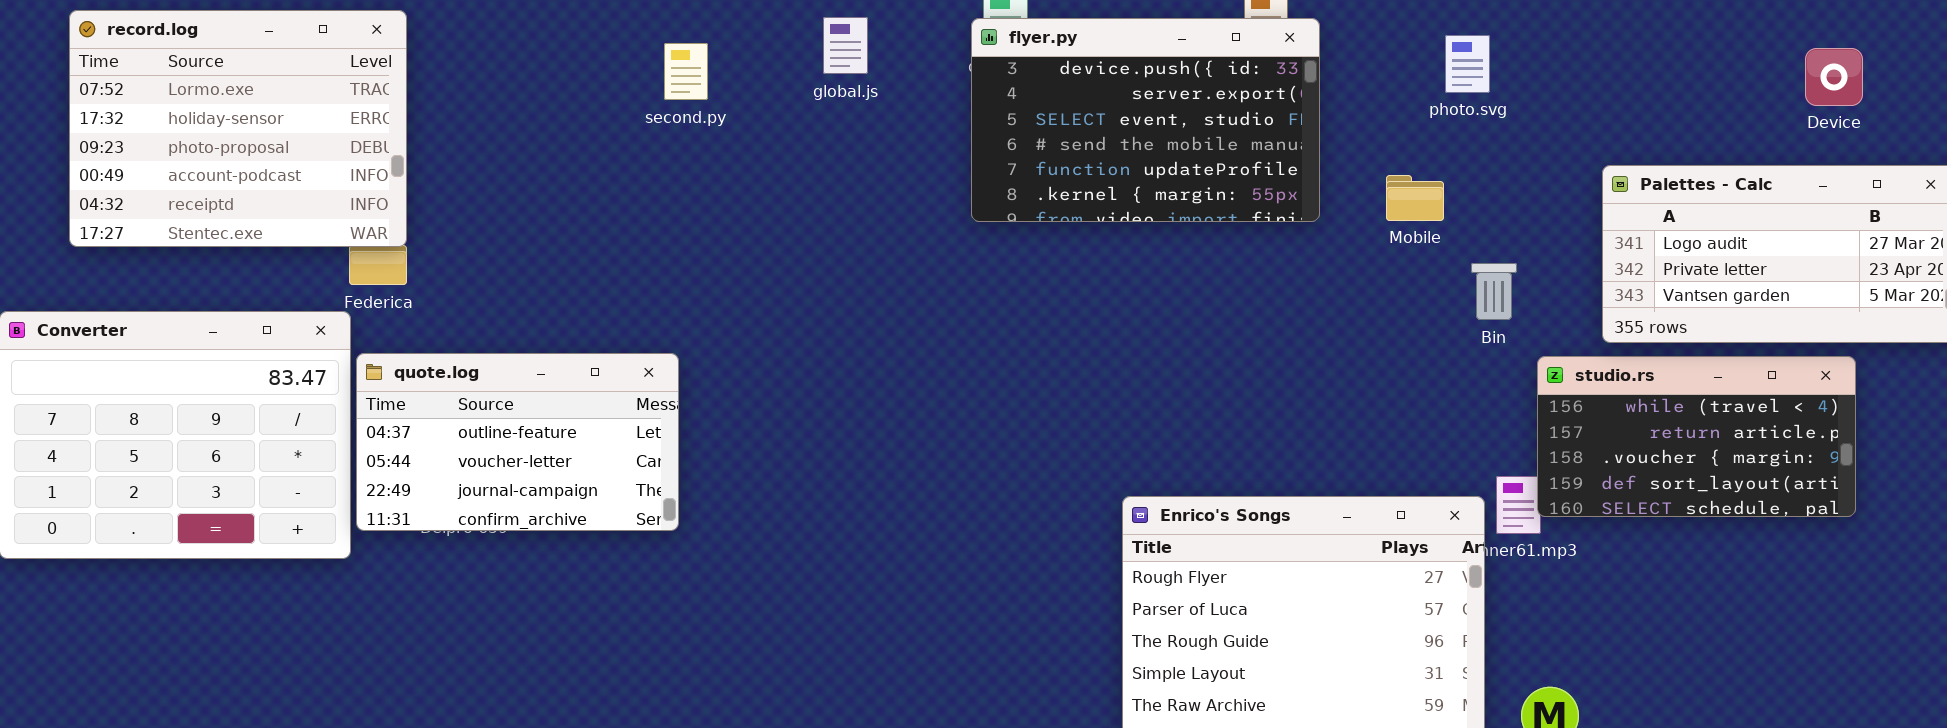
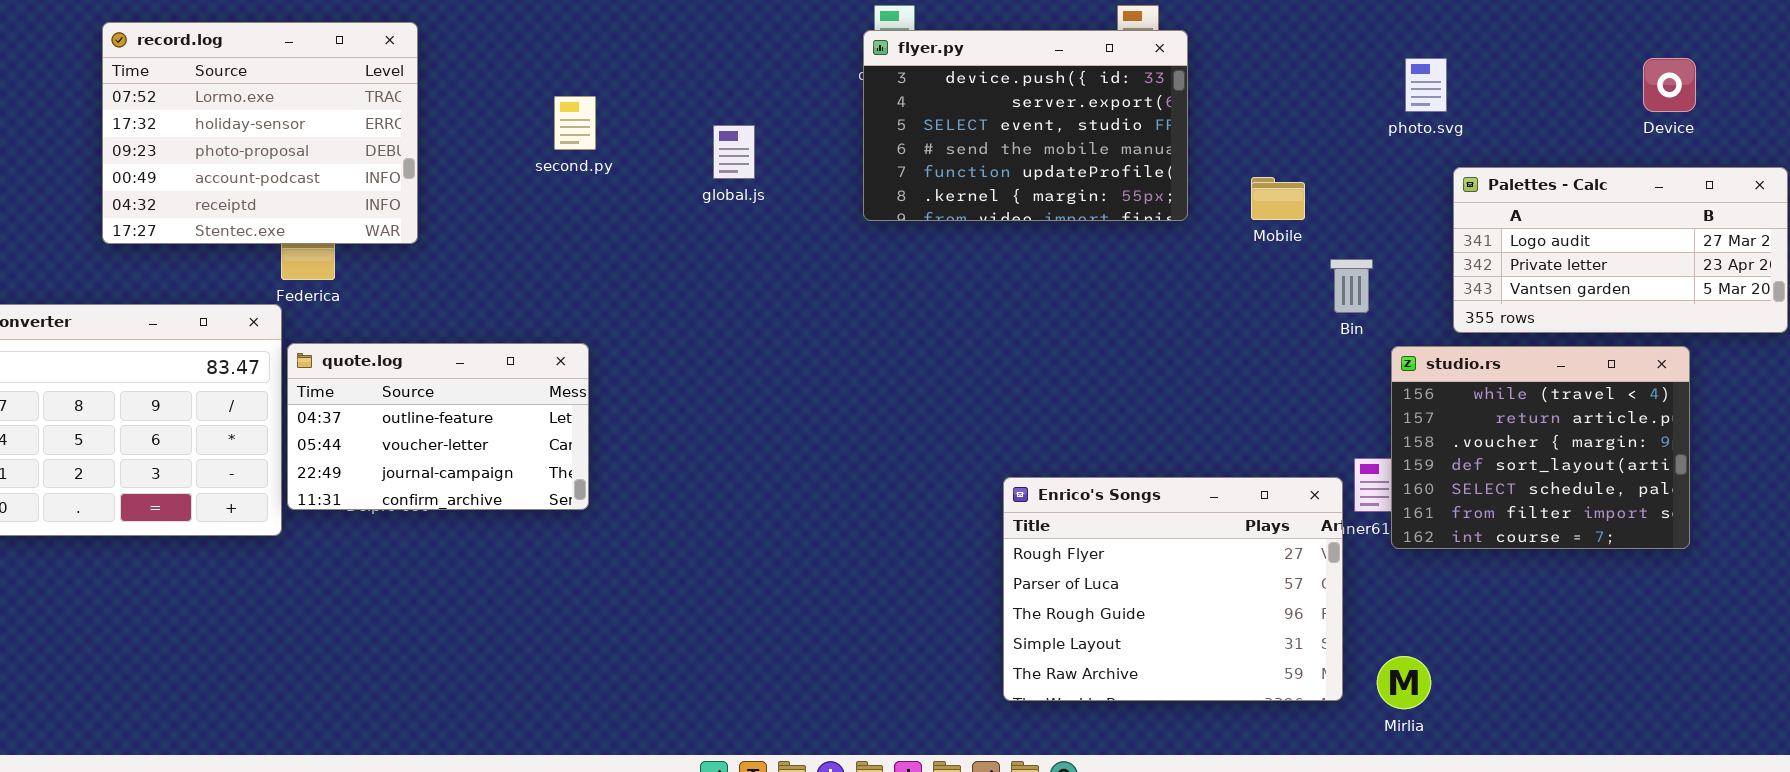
record.log: [69,10,407,247] -> [102,22,418,244], moved
global.js: [823,17,868,74] -> [713,125,755,179], moved
photo.svg: [1445,35,1490,93] -> [1405,58,1447,112], moved
second.py: [664,43,708,100] -> [554,96,596,150], moved
studio.rs: [1537,356,1856,517] -> [1391,346,1690,549], resized

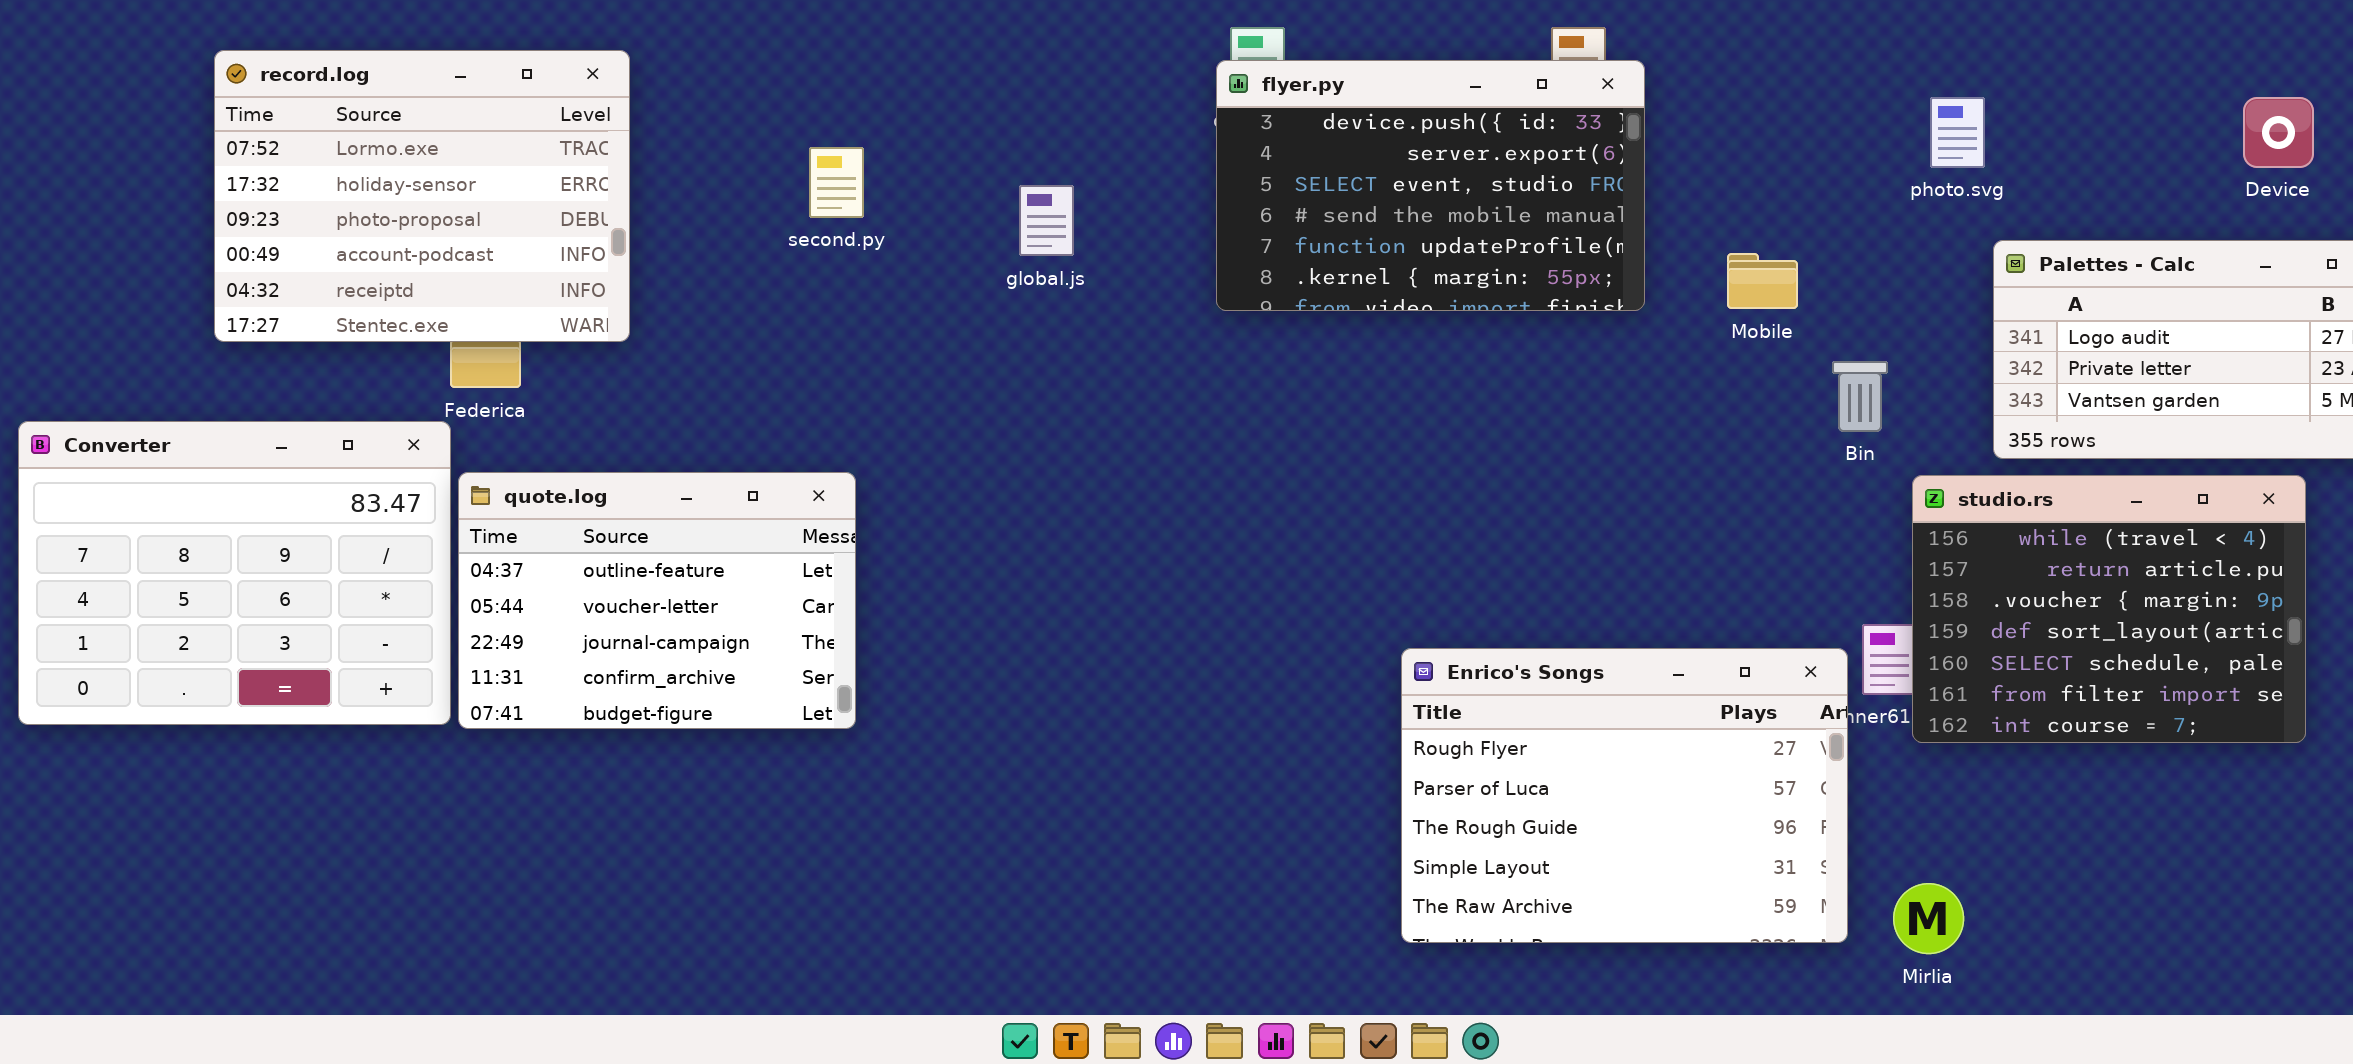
quote.log: [287,343,589,510] -> [458,472,856,729], resized

